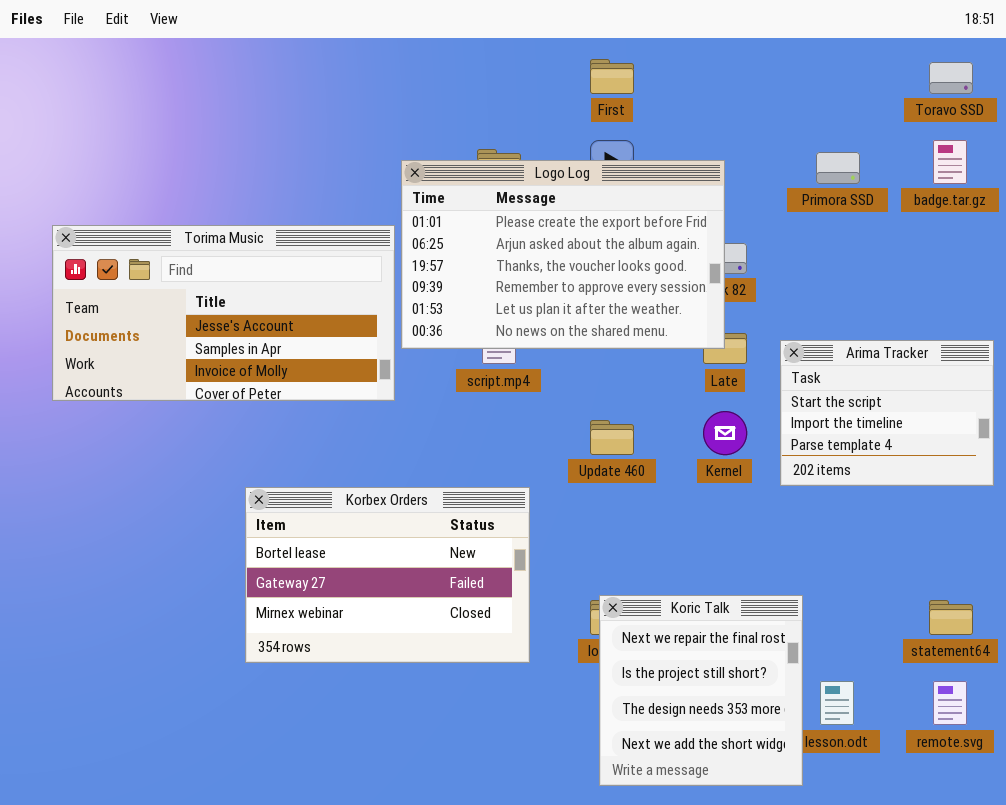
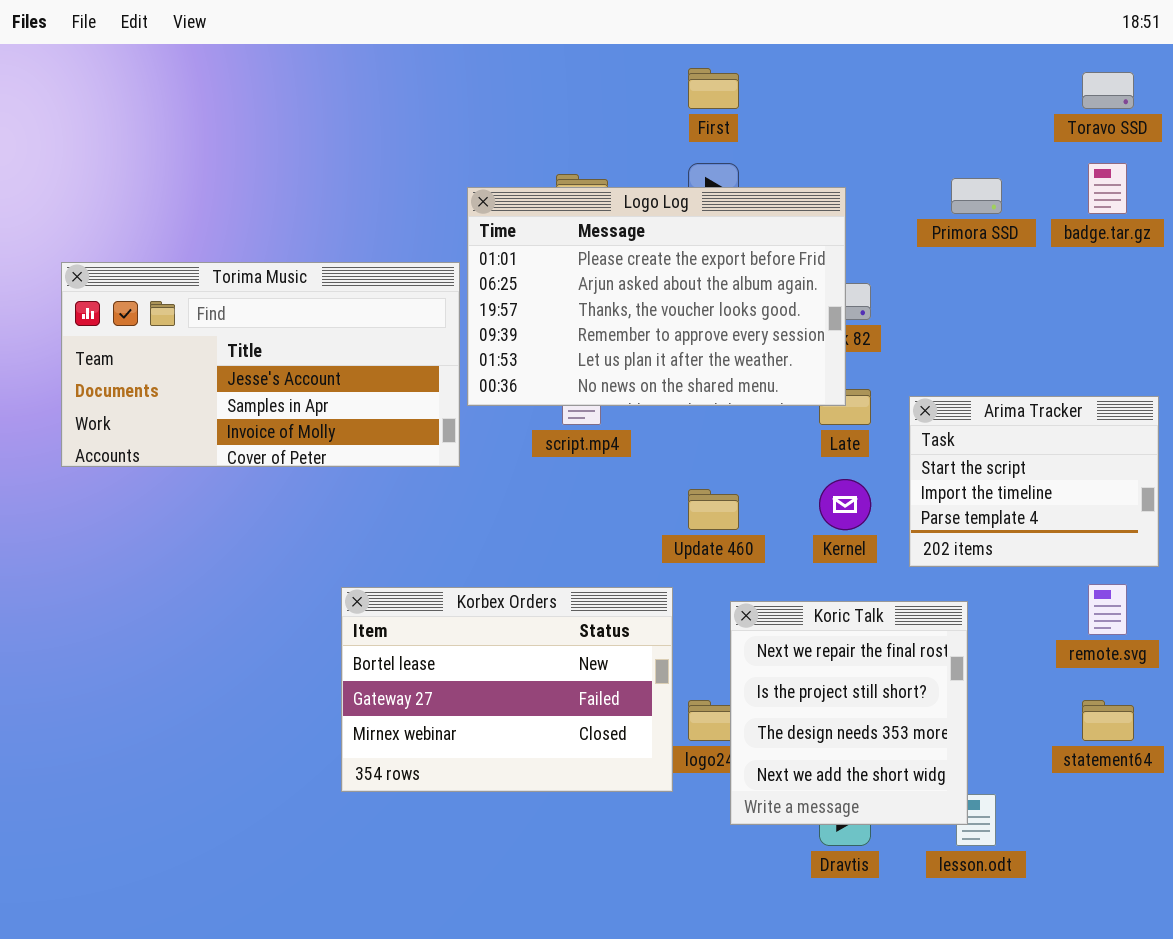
Korbex Orders: [245,487,530,663] -> [341,587,673,792], moved
Koric Talk: [599,595,803,786] -> [730,601,968,825], moved
remote.svg: [933,681,967,725] -> [1088,584,1127,635], moved

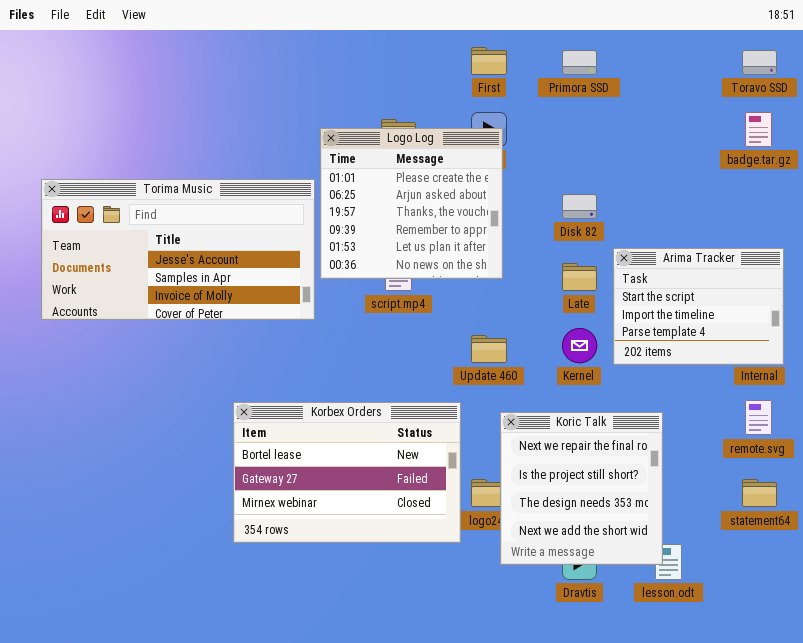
Primora SSD: [951,178,1002,214] -> [562,50,597,75], moved
Logo Log: [467,187,846,406] -> [320,128,503,279], resized
Arima Tracker: [909,396,1159,567] -> [613,248,784,365], moved

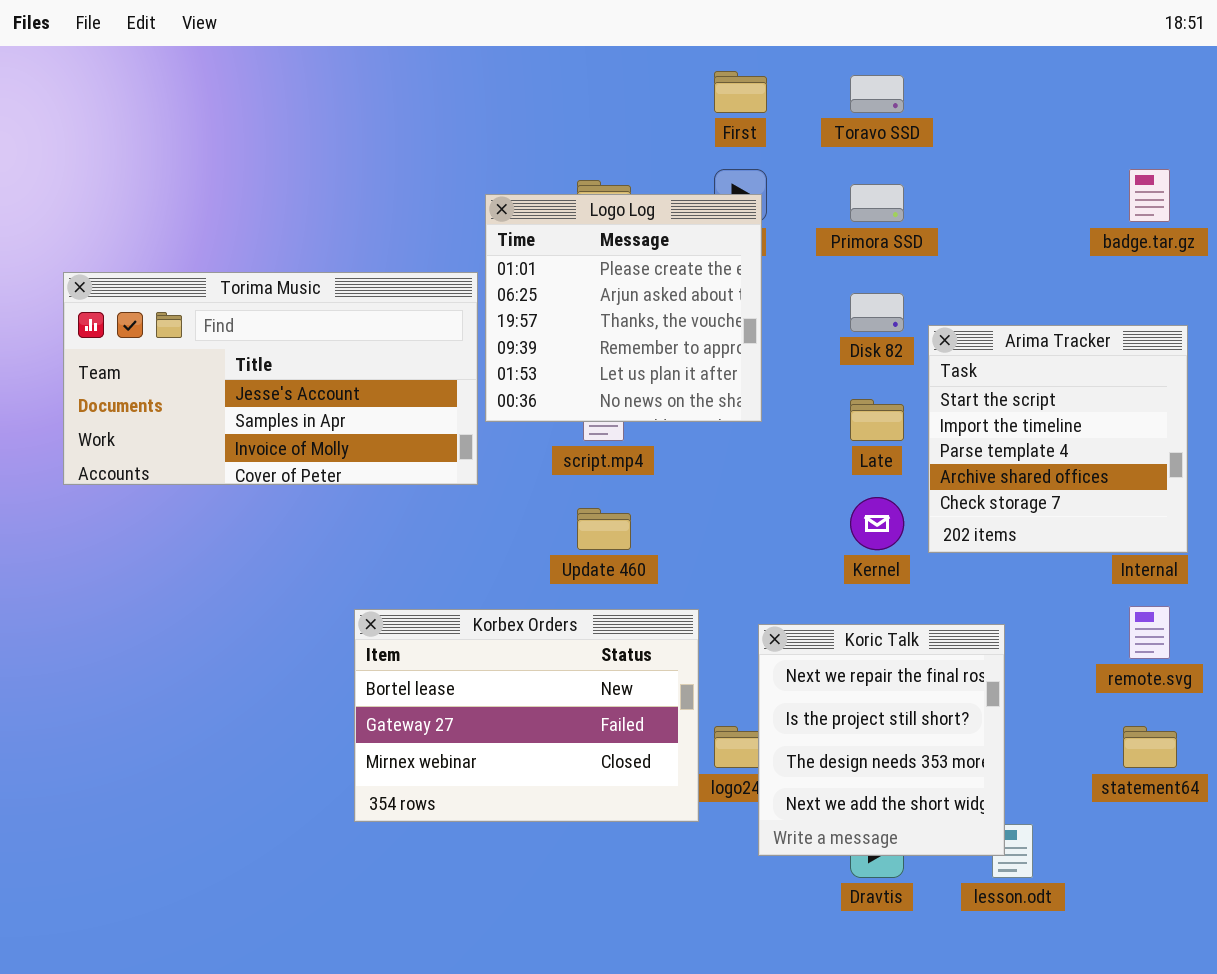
Primora SSD: [562,50,597,75] -> [850,184,904,222], moved
Toravo SSD: [742,50,777,75] -> [850,75,904,113], moved
Arima Tracker: [613,248,784,365] -> [928,325,1188,553], resized
Update 460: [471,335,507,363] -> [577,508,631,550], moved

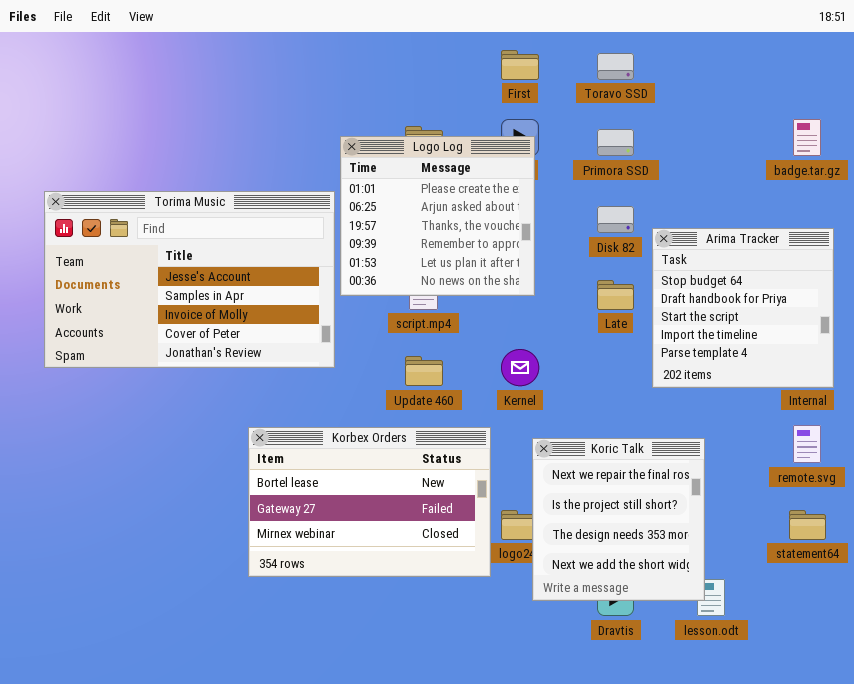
Torima Music: [63,272,478,485] -> [44,191,335,368], resized
Arima Tracker: [928,325,1188,553] -> [652,228,834,388], scrolled up 2 rows
Kernel: [850,497,904,550] -> [501,349,539,386], moved

